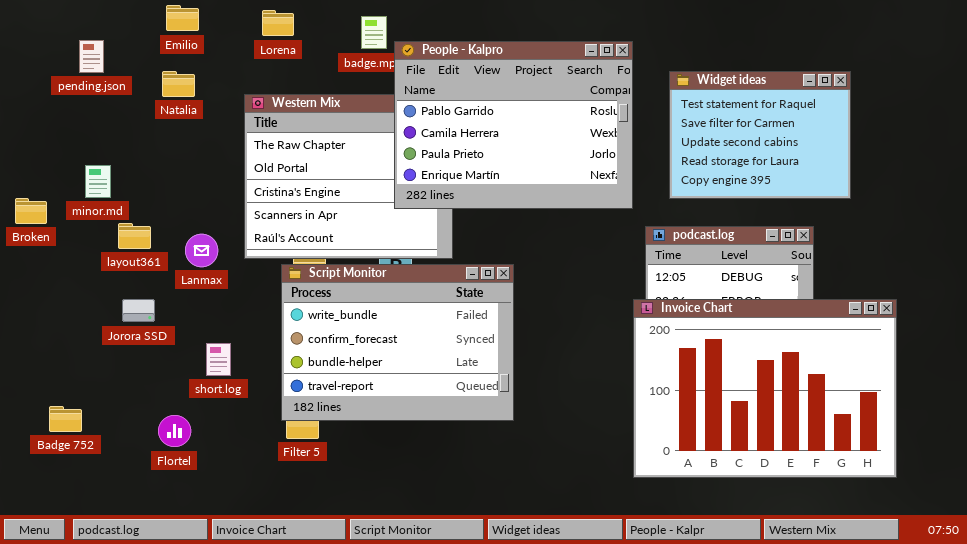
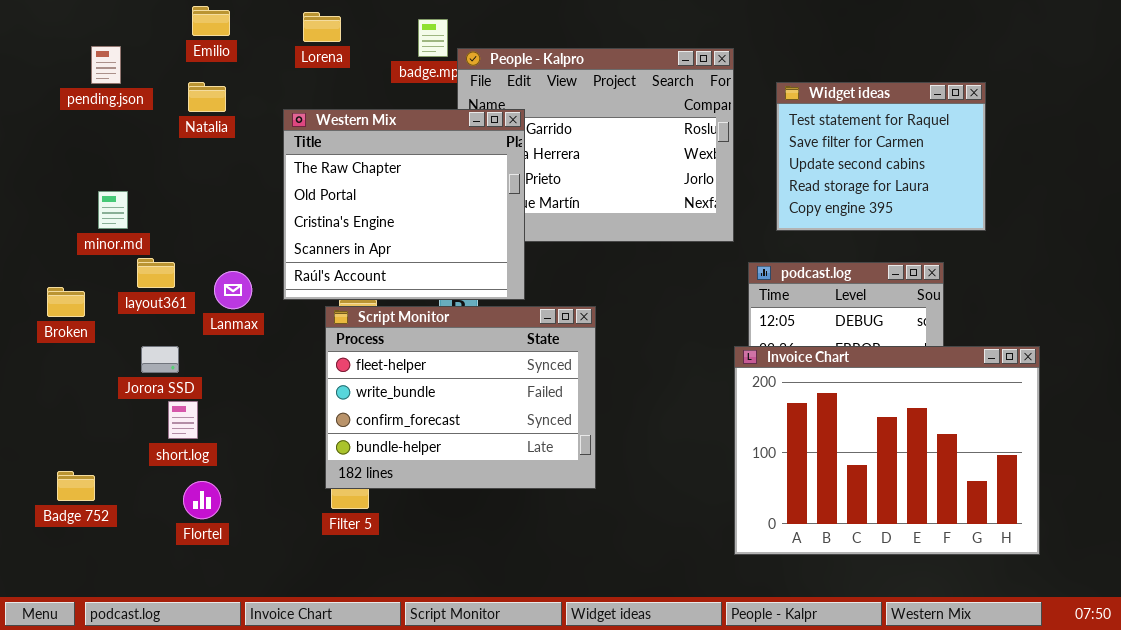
Western Mix: [244,94,453,259] -> [283,109,525,300], raised
Broken: [15,198,47,224] -> [47,287,85,317], moved
Script Monitor: [281,264,514,421] -> [325,306,596,489], scrolled up 1 row
short.log: [206,343,231,376] -> [168,401,198,439], moved

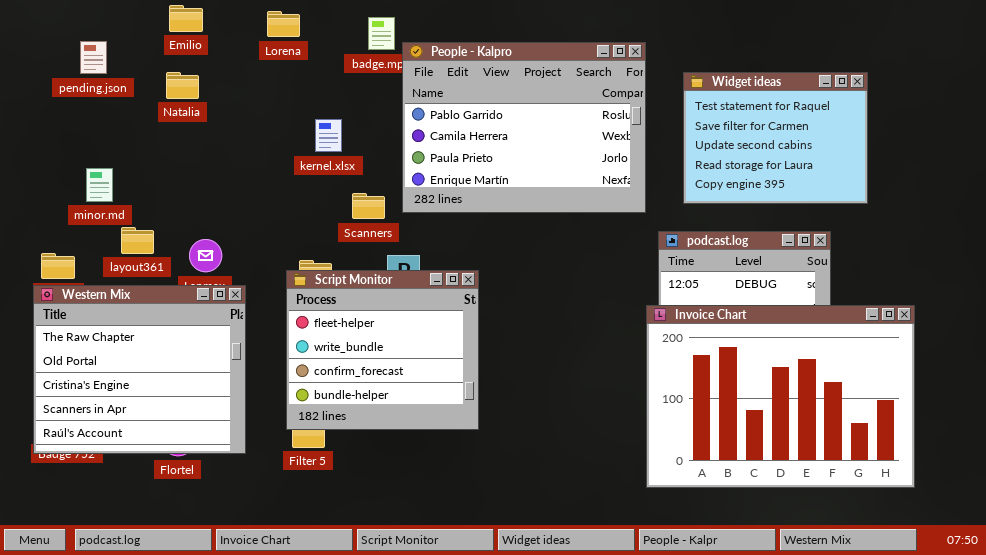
Western Mix: [283,109,525,300] -> [33,285,246,454], moved
Script Monitor: [325,306,596,489] -> [286,270,479,430], resized

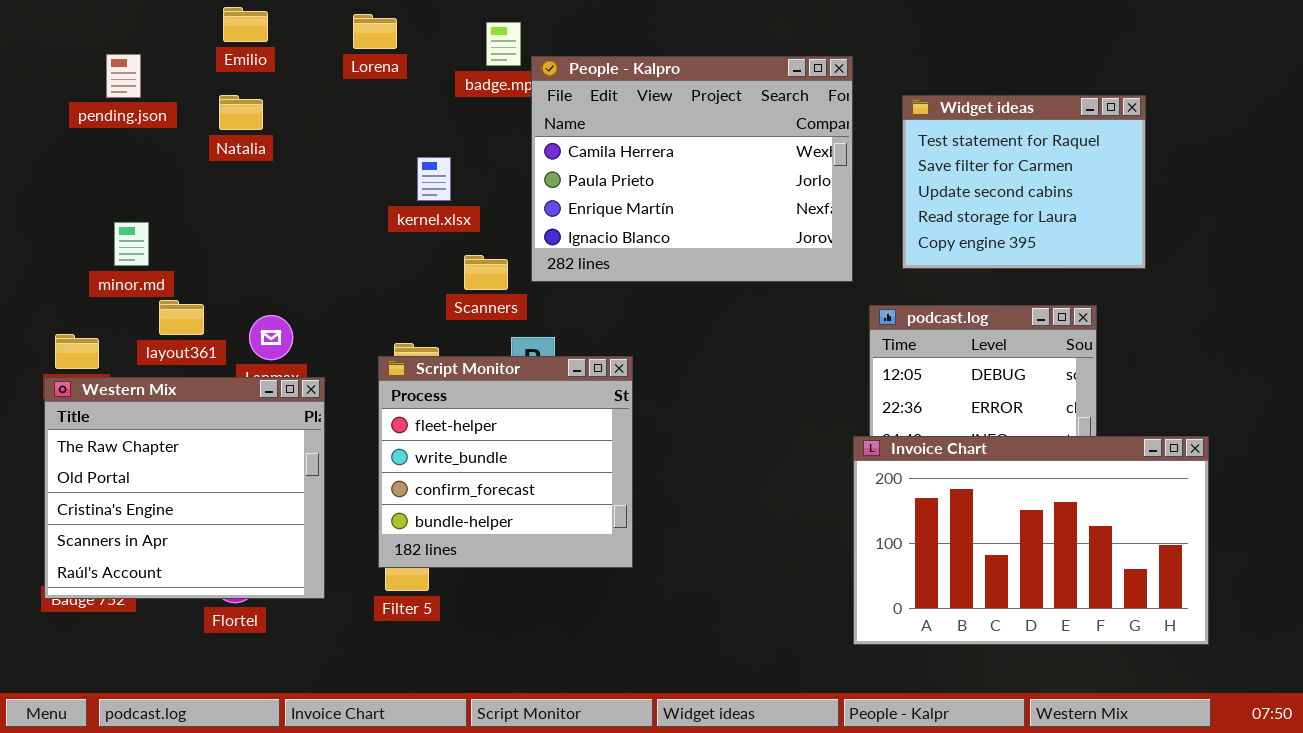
People - Kalpro: [402,42,646,213] -> [531,56,853,282], scrolled down 1 row
Invoice Chart: [646,305,915,488] -> [853,436,1209,645], resized

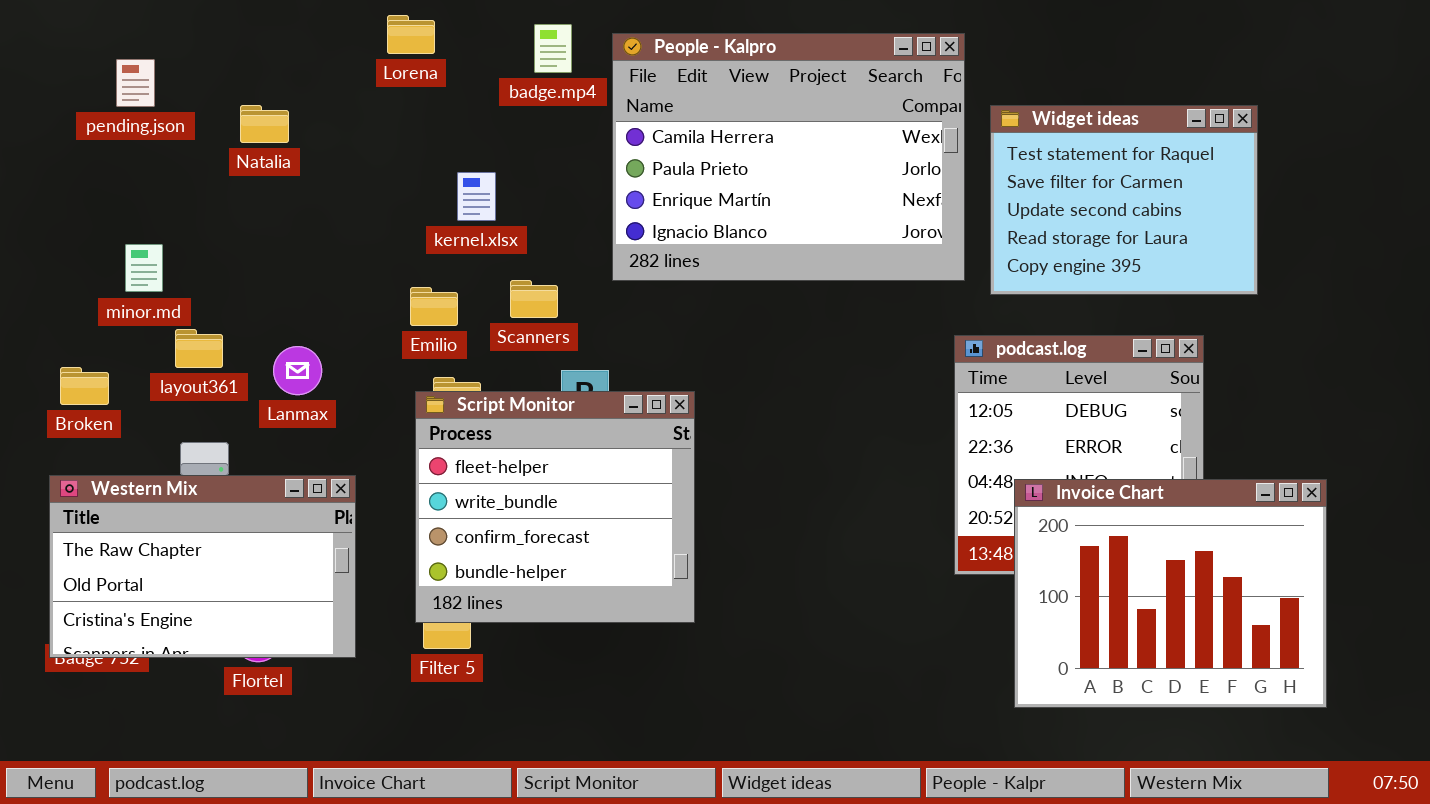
Emilio: [223,7,268,42] -> [410,287,458,326], moved
People - Kalpro: [531,56,853,282] -> [612,33,965,281], moved
Western Mix: [44,377,325,599] -> [49,475,356,658], resized
Invoice Chart: [853,436,1209,645] -> [1014,479,1327,708], resized

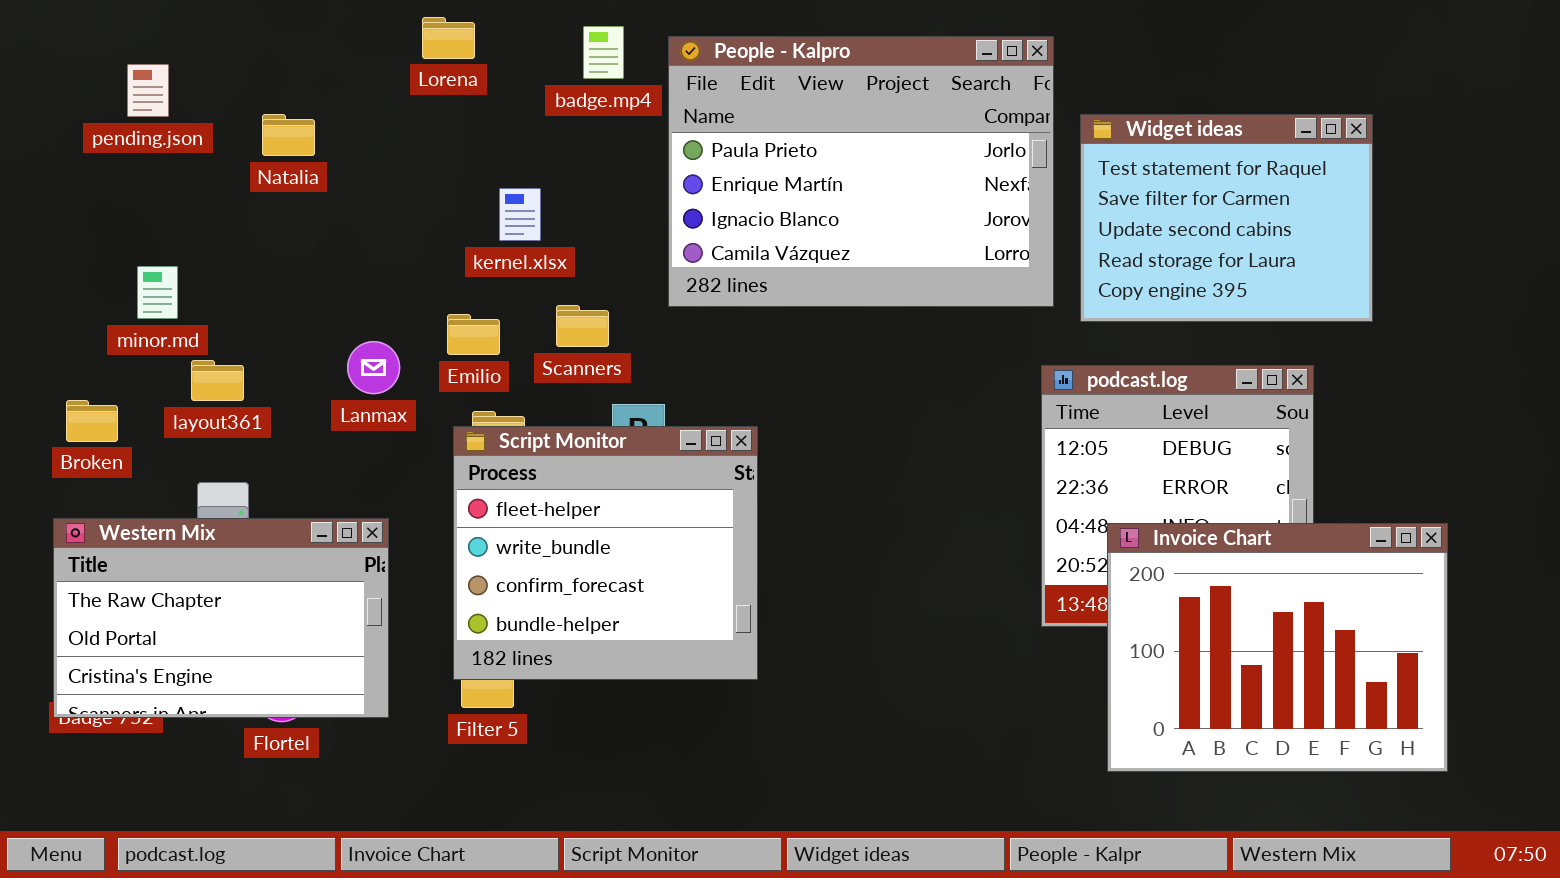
People - Kalpro: [612,33,965,281] -> [668,36,1054,307], scrolled down 1 row
Lanmax: [273,346,322,395] -> [347,341,400,394], moved

